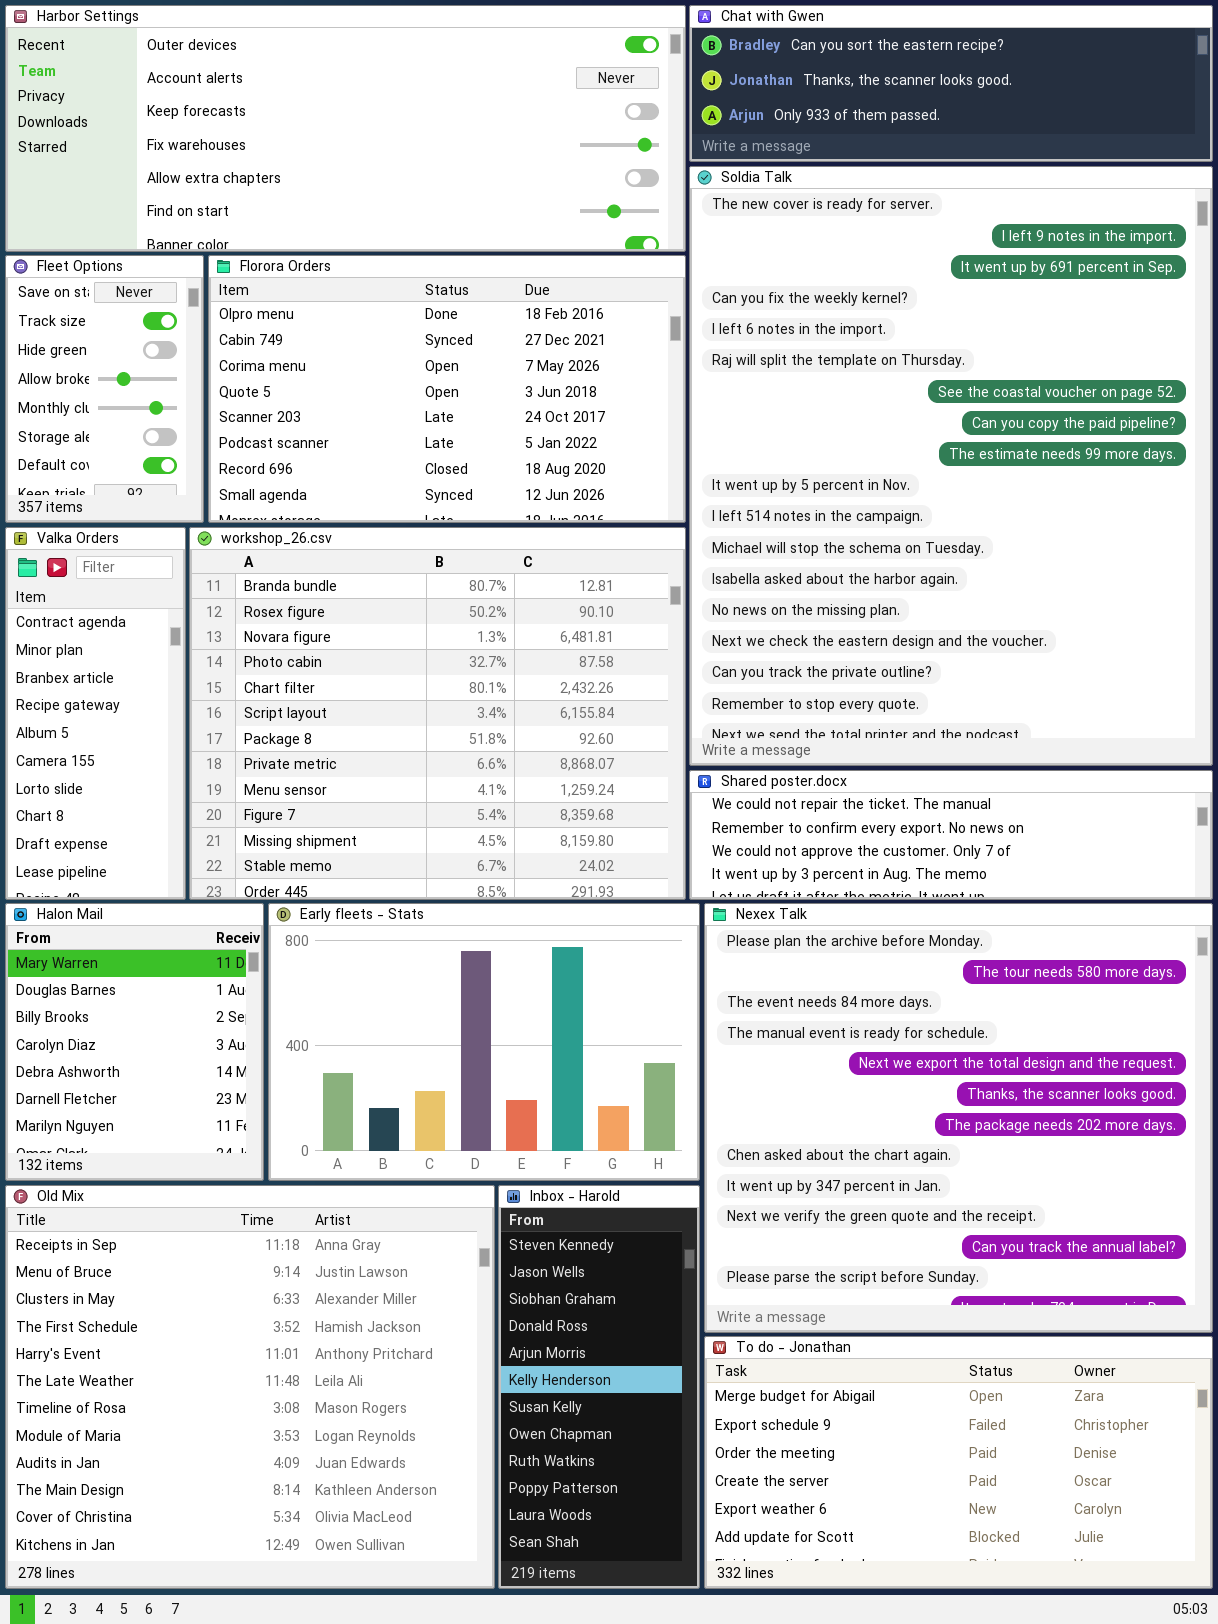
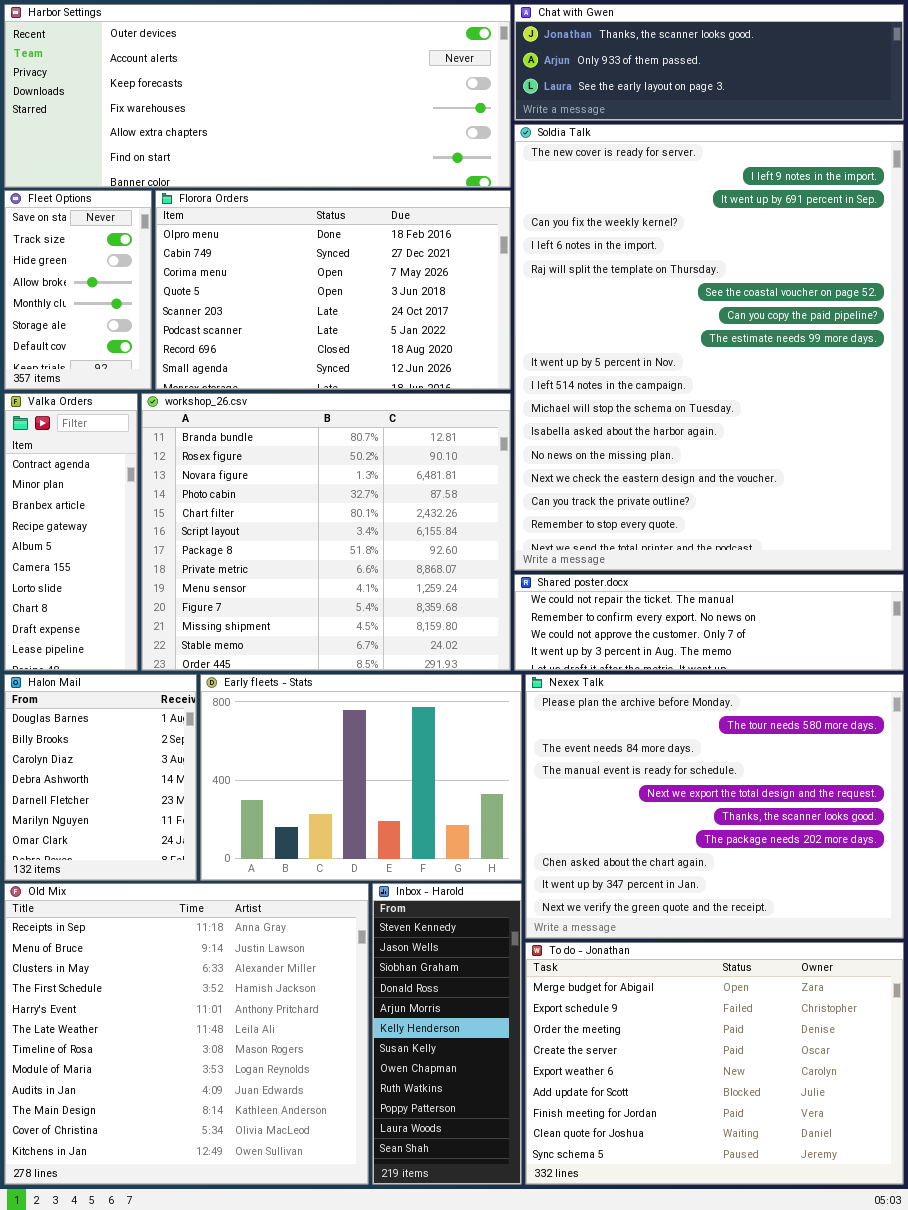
Chat with Gwen: [689,5,1213,162] -> [514,4,904,121], scrolled down 1 row
Halon Mail: [5,903,264,1181] -> [4,674,197,881], scrolled down 1 row
Nexex Talk: [704,903,1213,1333] -> [525,674,904,939], resized
To do - Jonathan: [704,1336,1213,1589] -> [525,942,904,1185], resized

